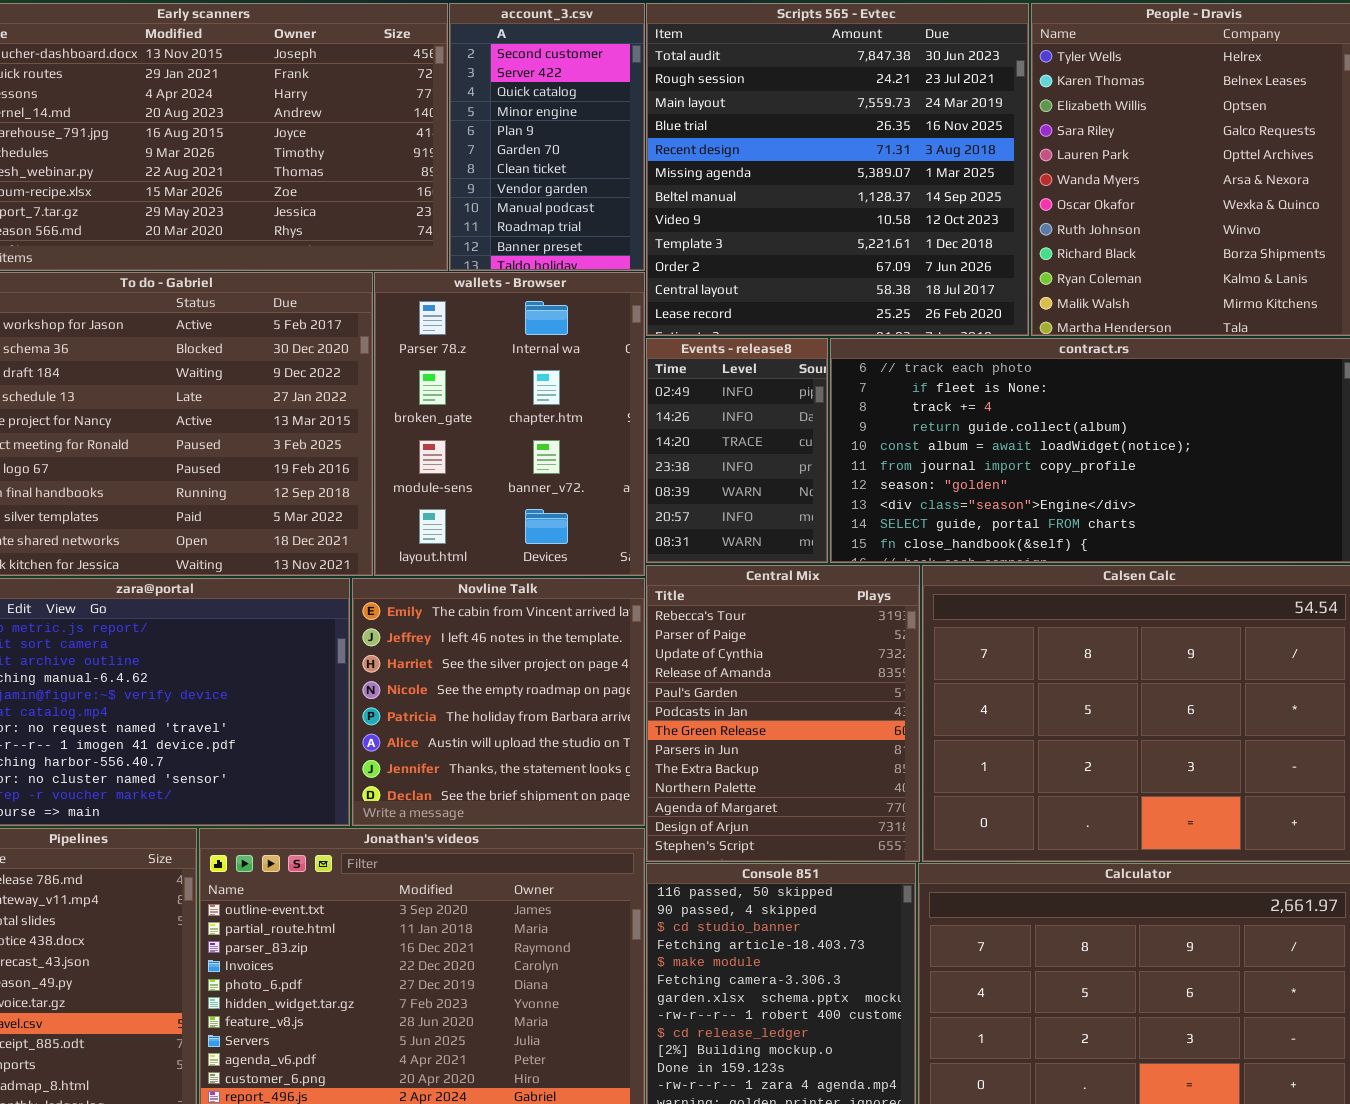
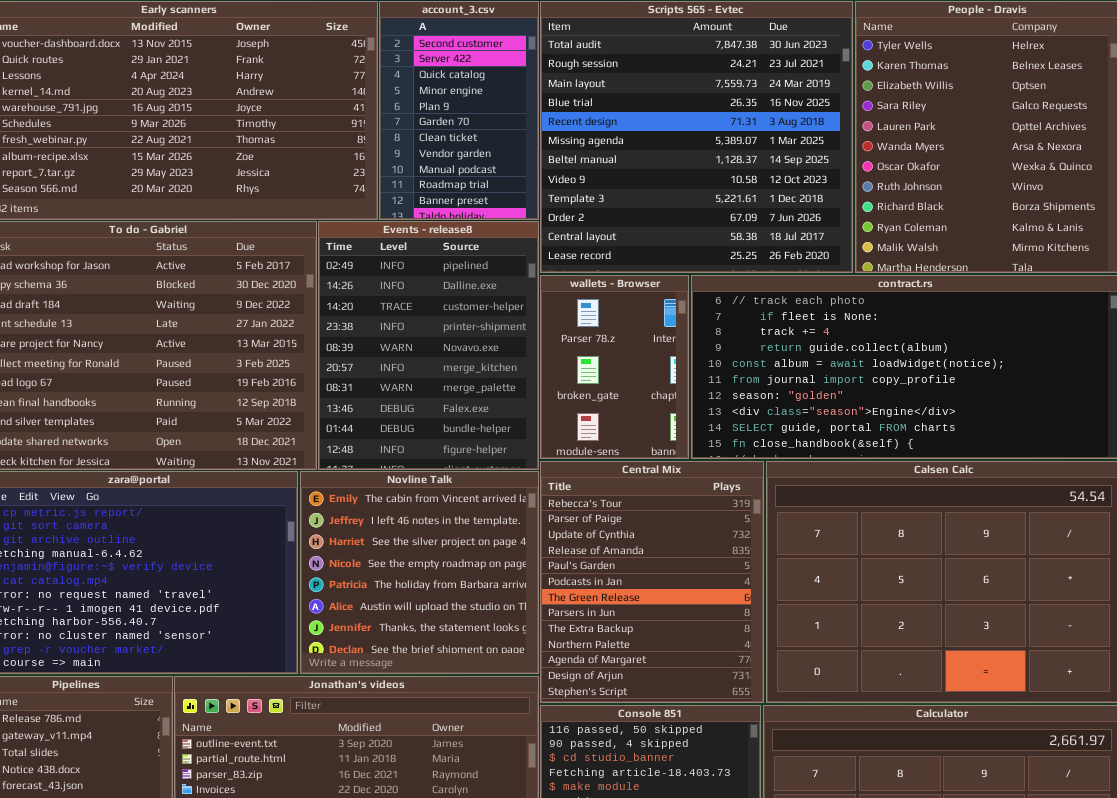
wallets - Browser: [374,272,645,576] -> [540,275,689,459], moved, resized
Events - release8: [646,338,828,563] -> [318,221,539,470], moved, resized

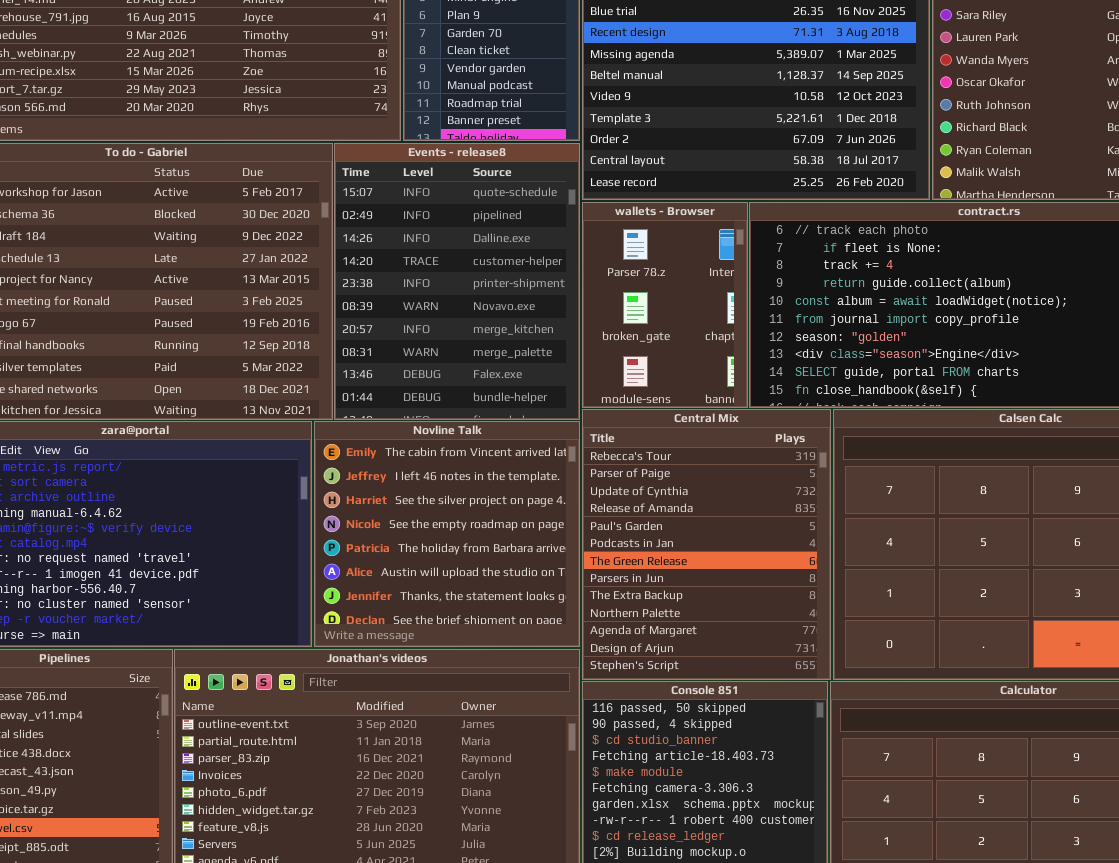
Events - release8: [318,221,539,470] -> [334,143,580,420], scrolled up 1 row

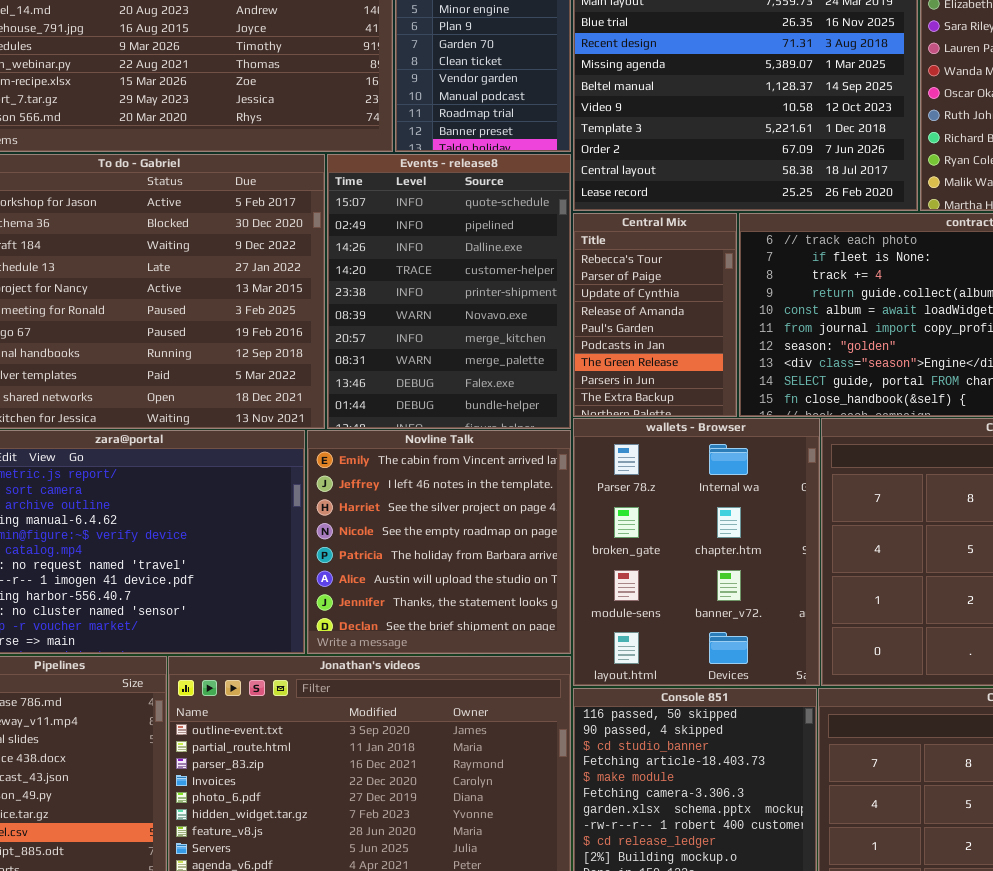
wallets - Browser: [582,202,748,408] -> [573,418,820,686], moved, resized
Central Mix: [582,409,831,680] -> [573,213,737,417], moved, resized

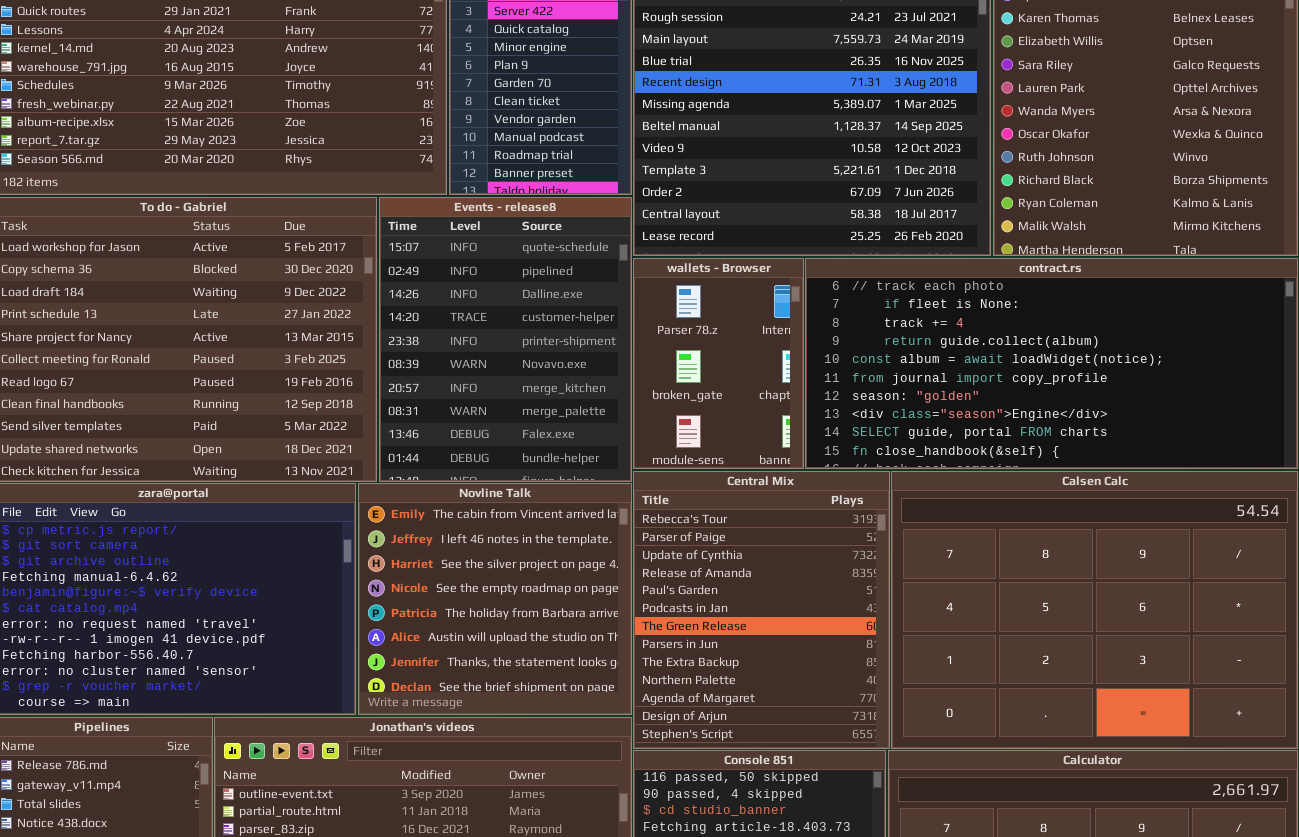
Central Mix: [573,213,737,417] -> [633,471,890,749], moved, resized
wallets - Browser: [573,418,820,686] -> [633,258,804,469], moved, resized

